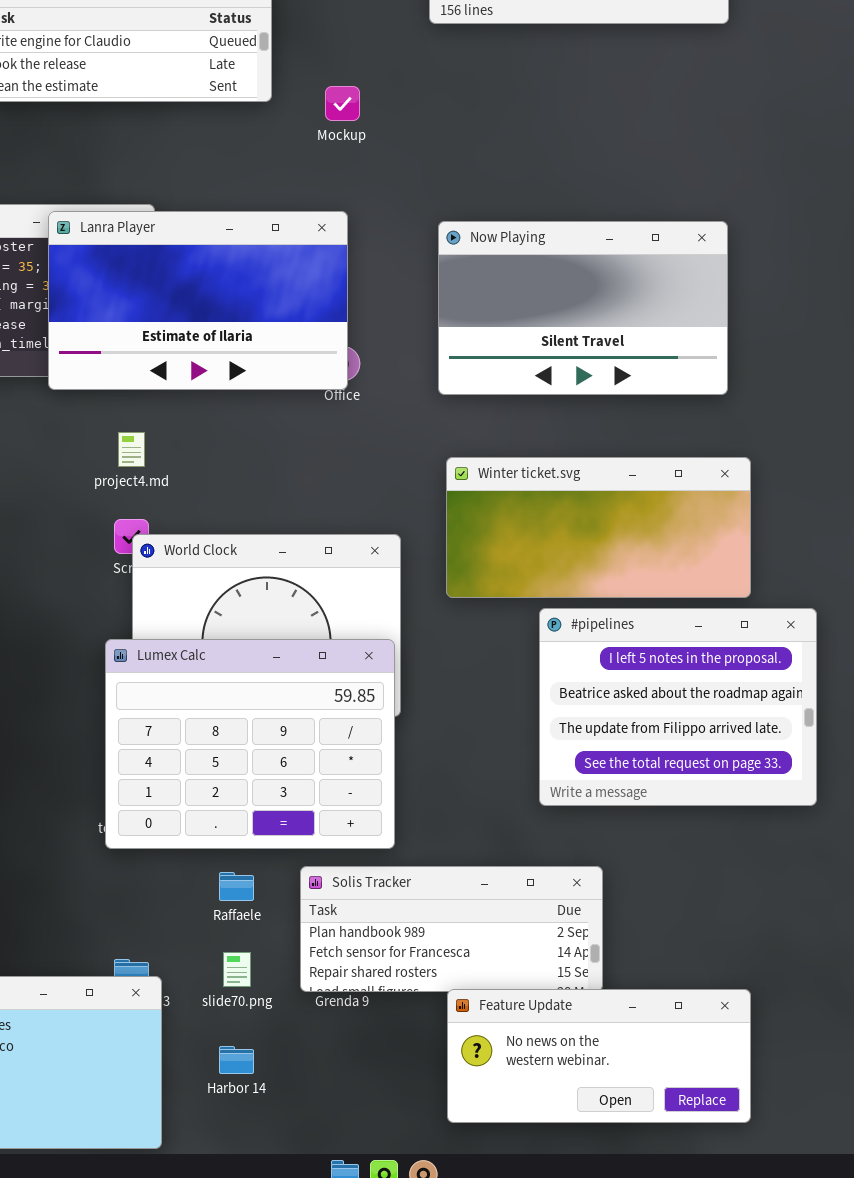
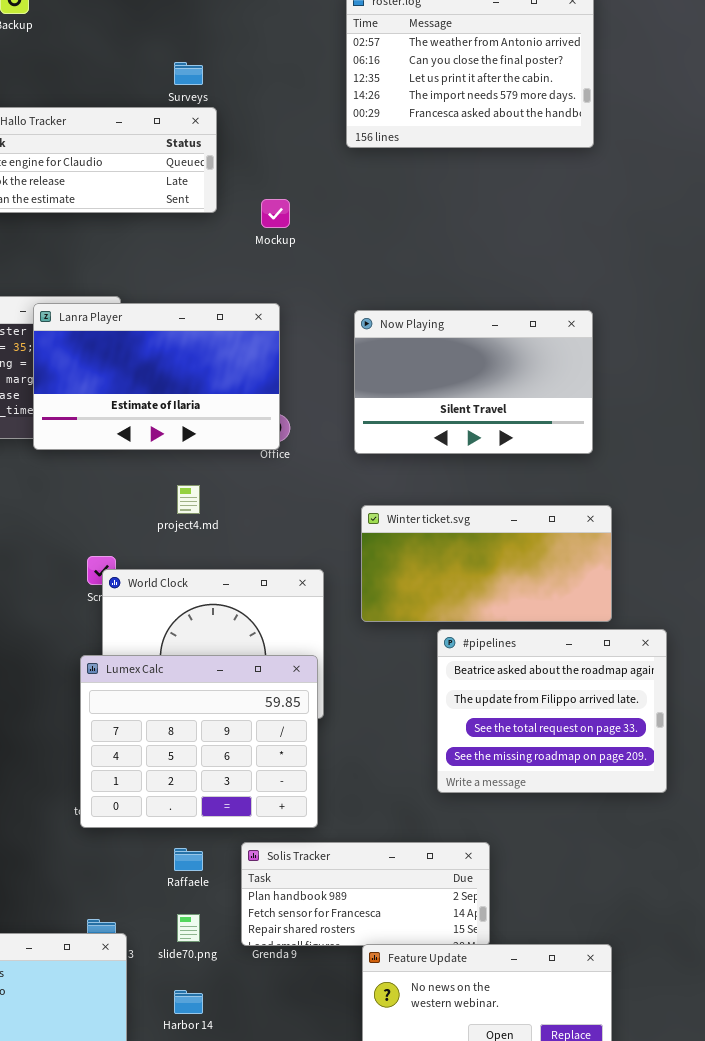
project4.md: [118,432,145,467] -> [177,485,200,514], moved
#pipelines: [539,608,817,806] -> [437,629,667,793], scrolled down 1 row

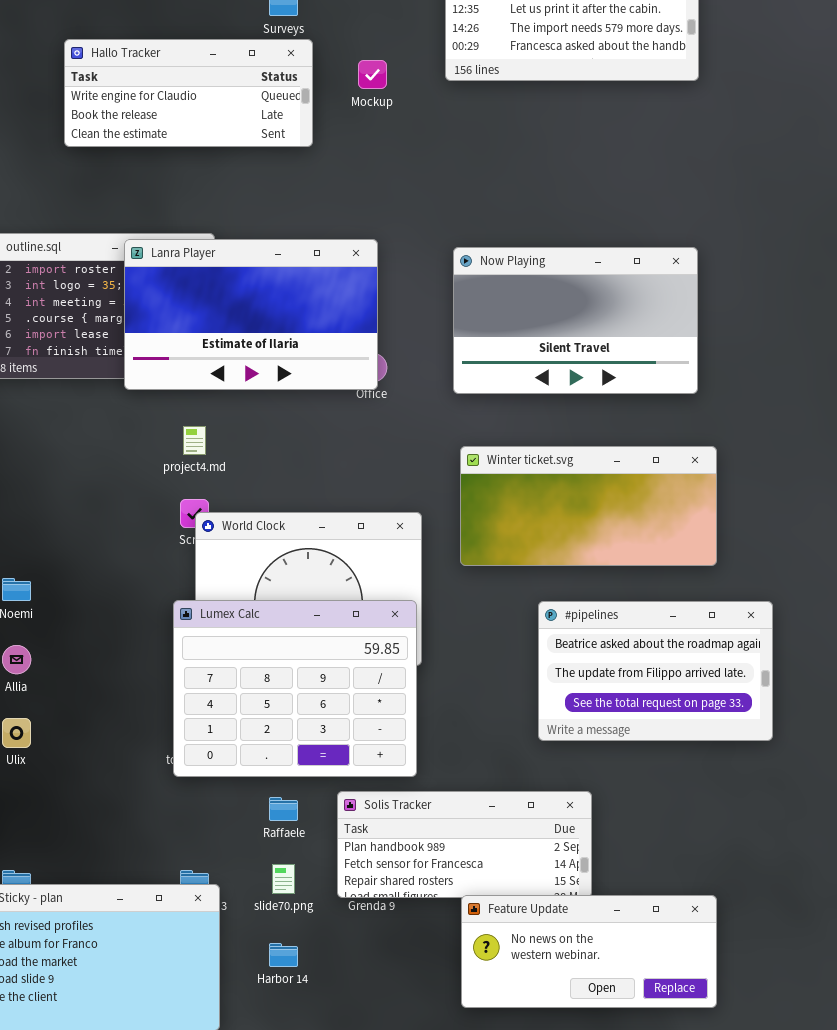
Mockup: [261,199,290,228] -> [358,60,387,89], moved
project4.md: [177,485,200,514] -> [183,426,206,455], moved
#pipelines: [437,629,667,793] -> [538,601,773,741], resized

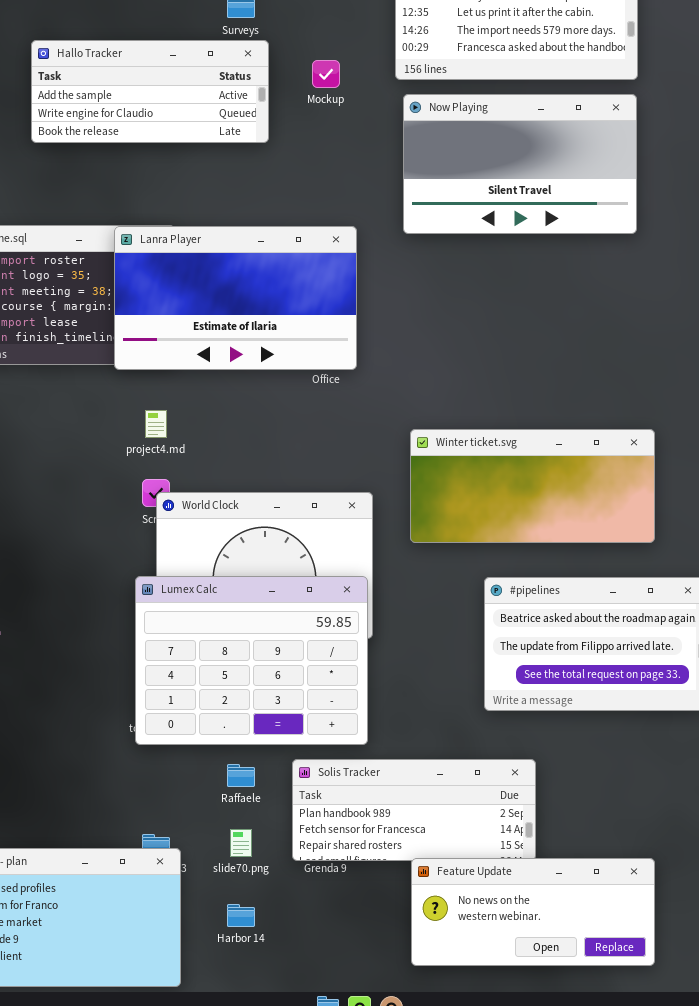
Hallo Tracker: [64,39,313,147] -> [31,40,269,143], scrolled up 1 row
Lanra Player: [124,239,378,390] -> [114,226,357,370], moved
Now Playing: [453,247,698,394] -> [403,94,637,234], moved

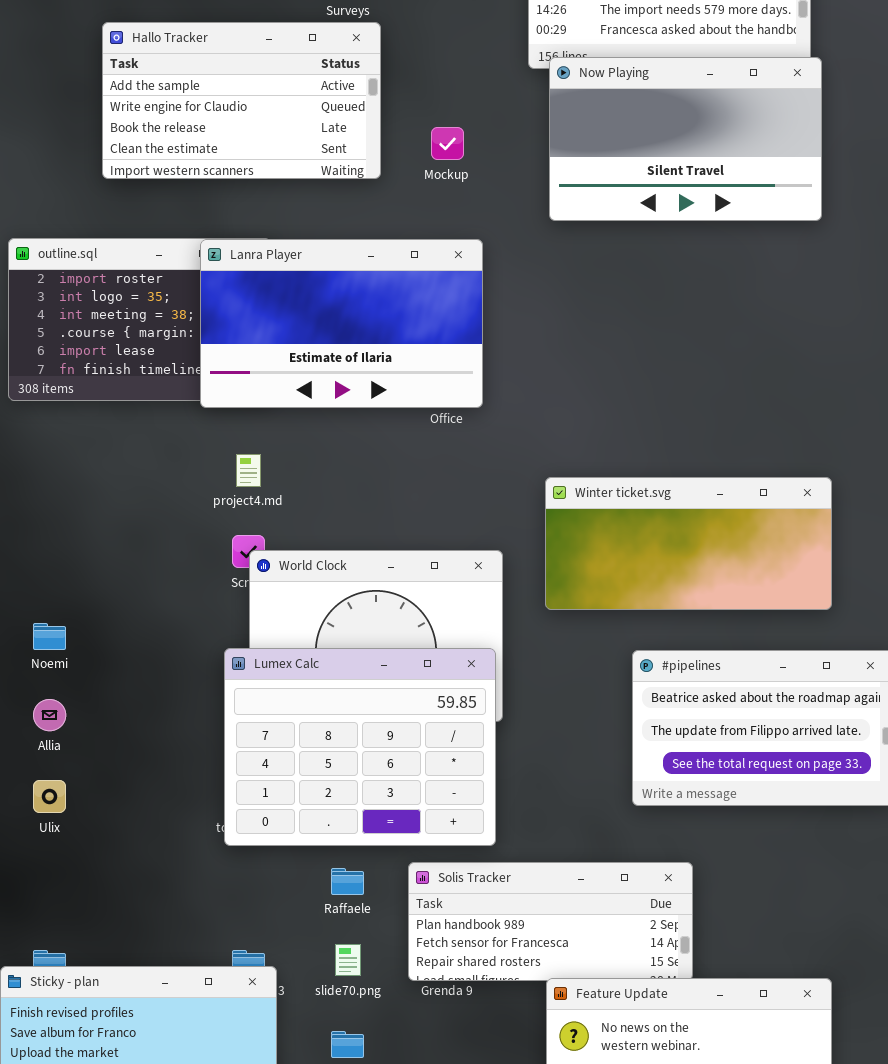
Hallo Tracker: [31,40,269,143] -> [102,22,381,179], resized
Mockup: [312,60,340,88] -> [431,127,464,160], moved
Now Playing: [403,94,637,234] -> [549,57,822,221], moved

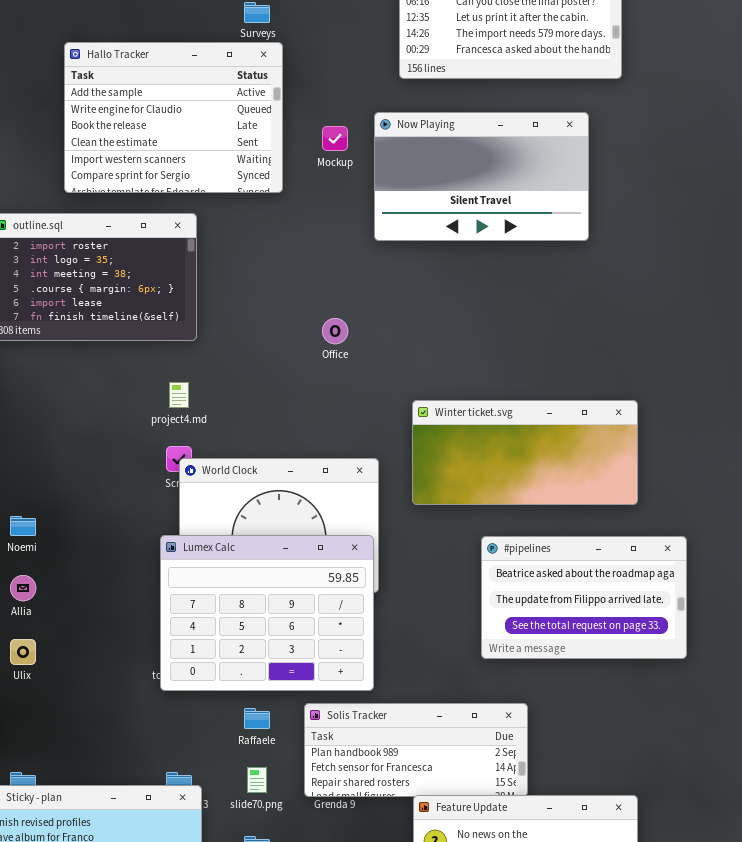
Hallo Tracker: [102,22,381,179] -> [64,42,283,193], resized
Now Playing: [549,57,822,221] -> [374,112,589,241], moved
Lanra Player: [200,239,483,408] -> none, closed

